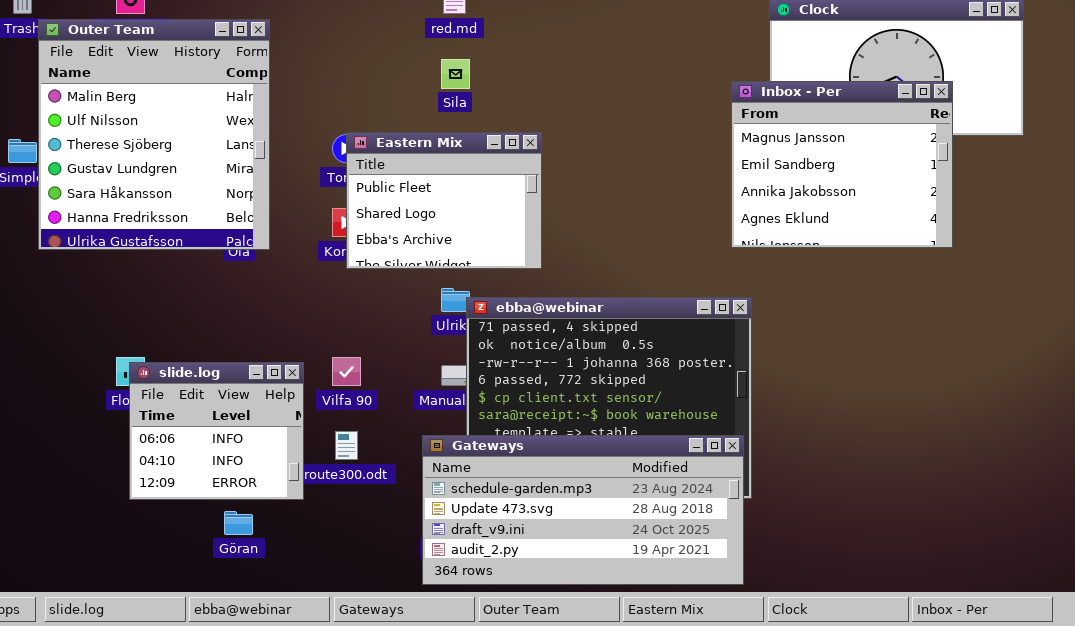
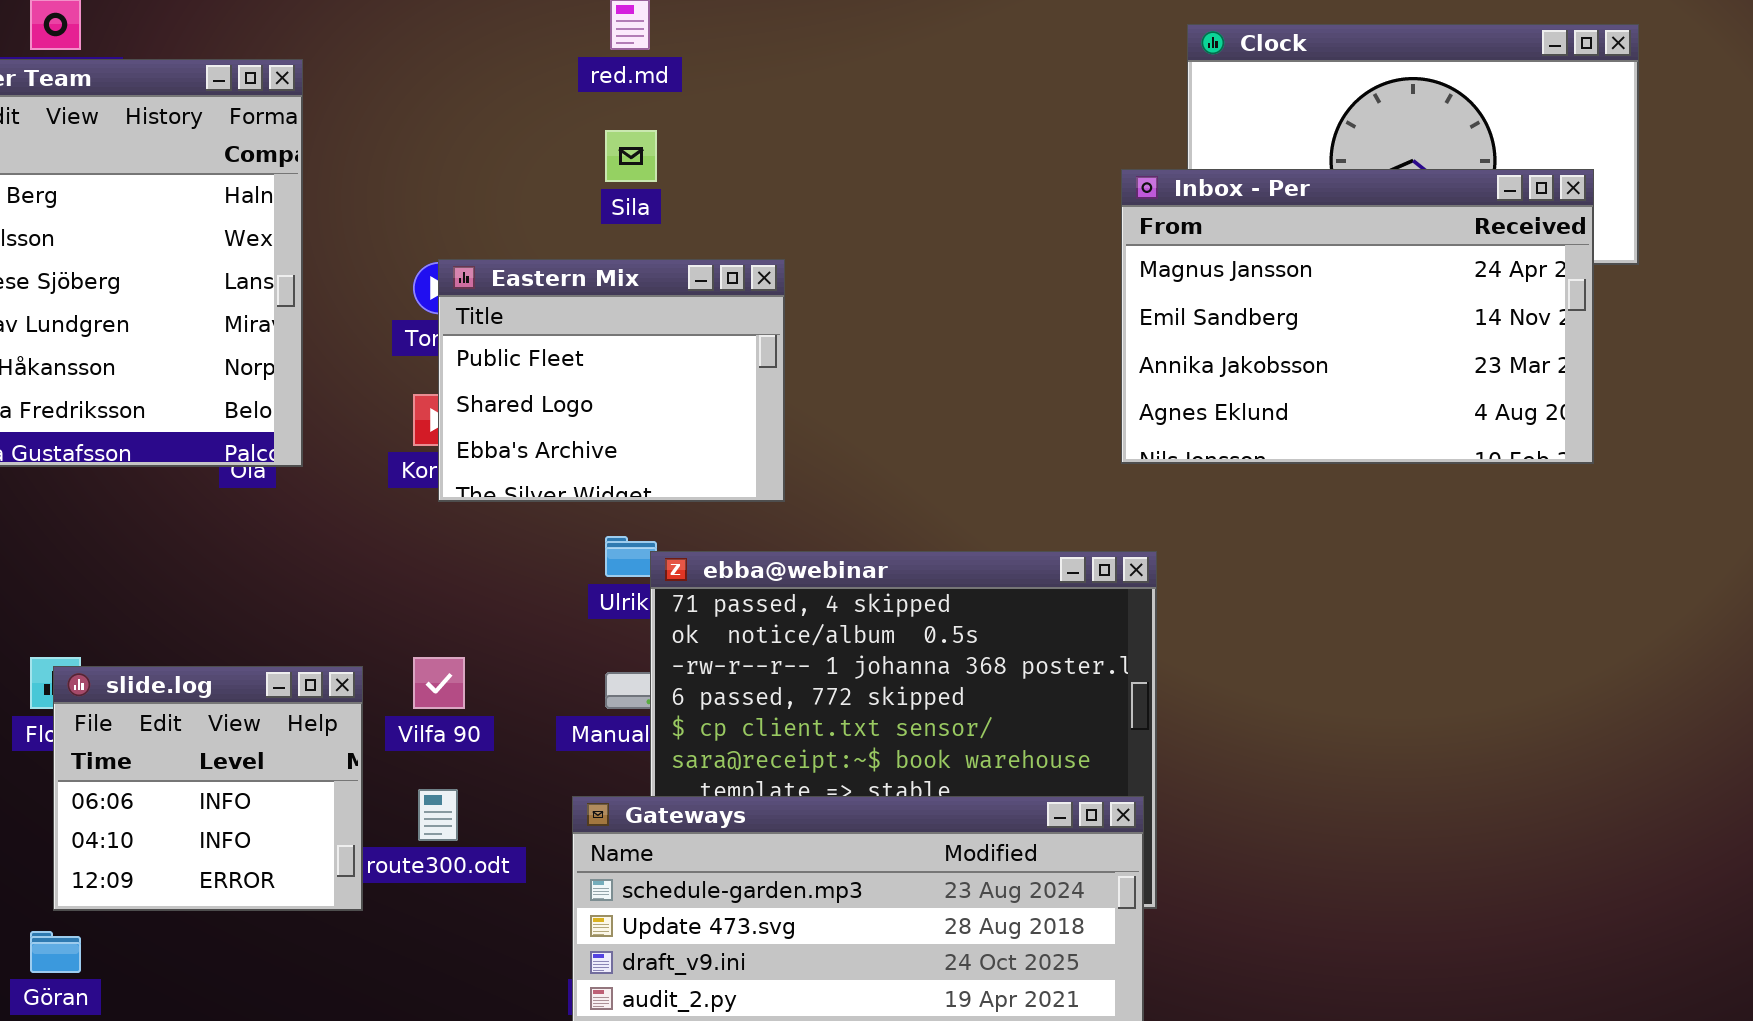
Inbox - Per: [731,81,953,248] -> [1121,169,1594,464], resized
Göran: [224,511,253,535] -> [30,931,81,973], moved

